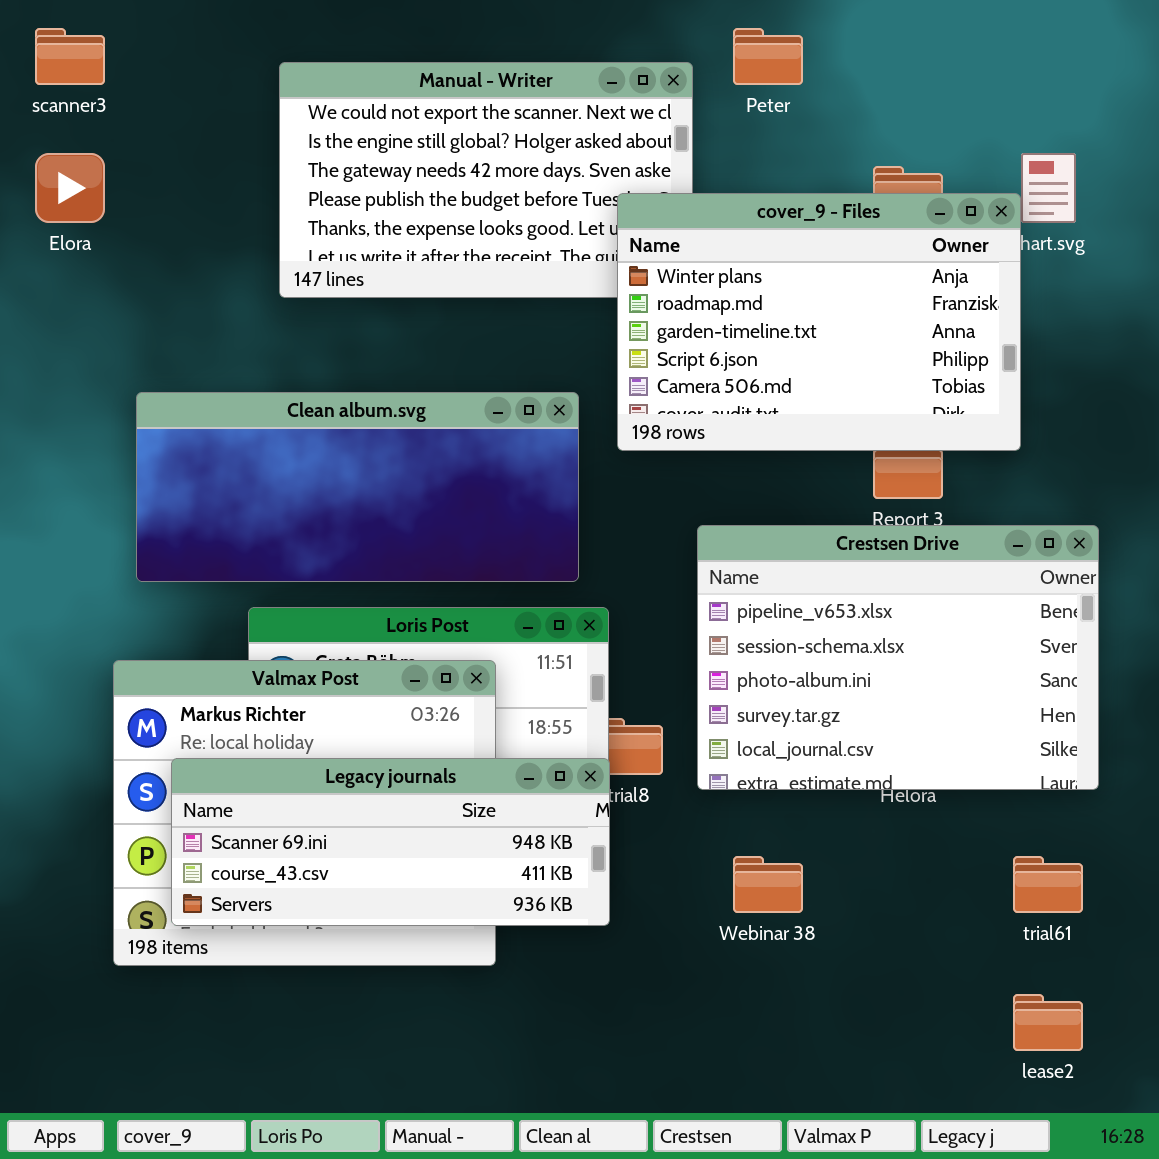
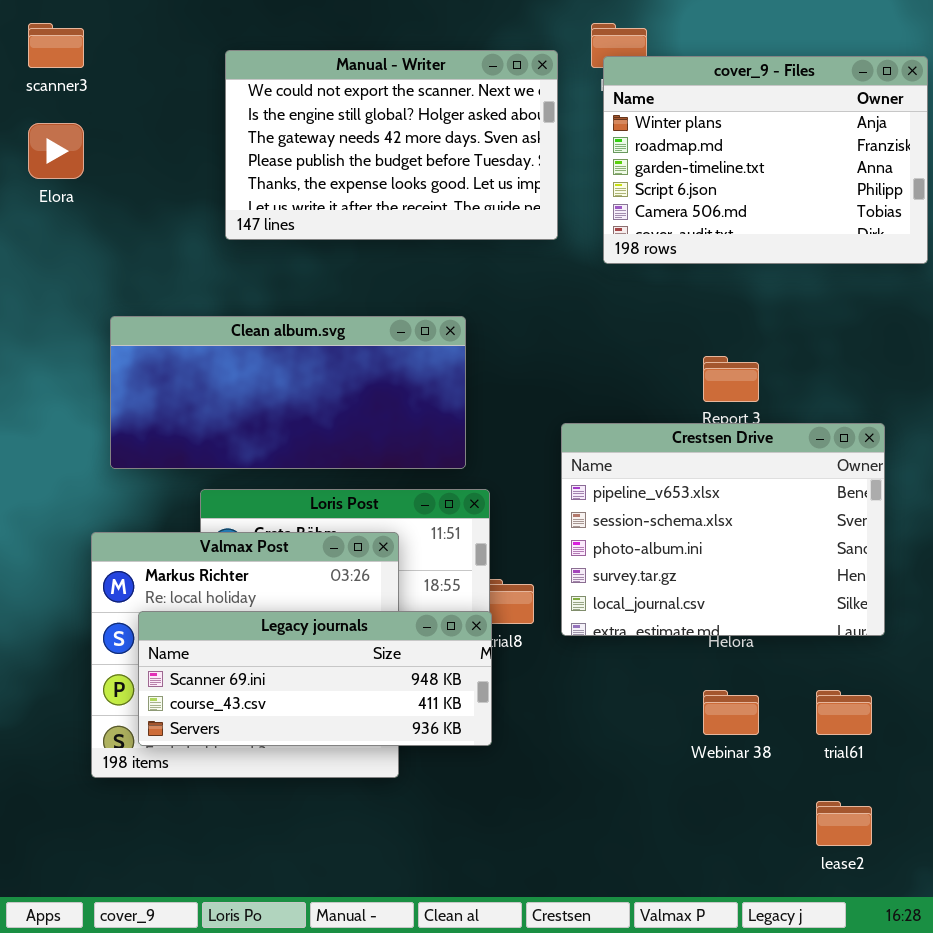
cover_9 - Files: [617,193,1021,451] -> [603,56,928,264], moved
Webinar 38: [733,856,803,913] -> [703,690,759,735], moved

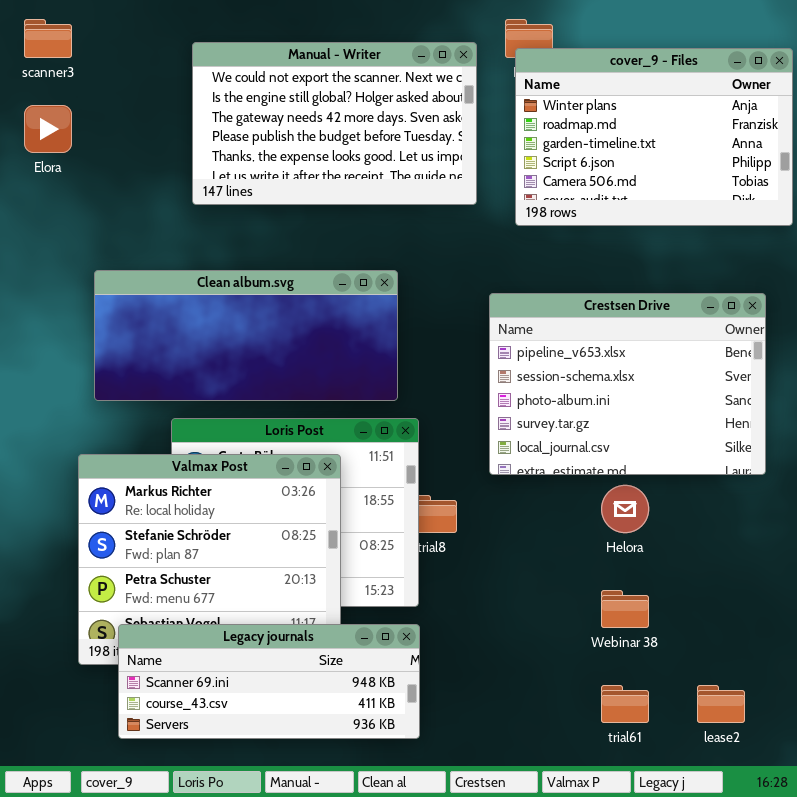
Crestsen Drive: [561,423,885,636] -> [489,293,766,475], moved
Legacy journals: [138,611,492,746] -> [118,624,420,739], moved
trial61: [816,690,872,735] -> [601,685,649,723], moved

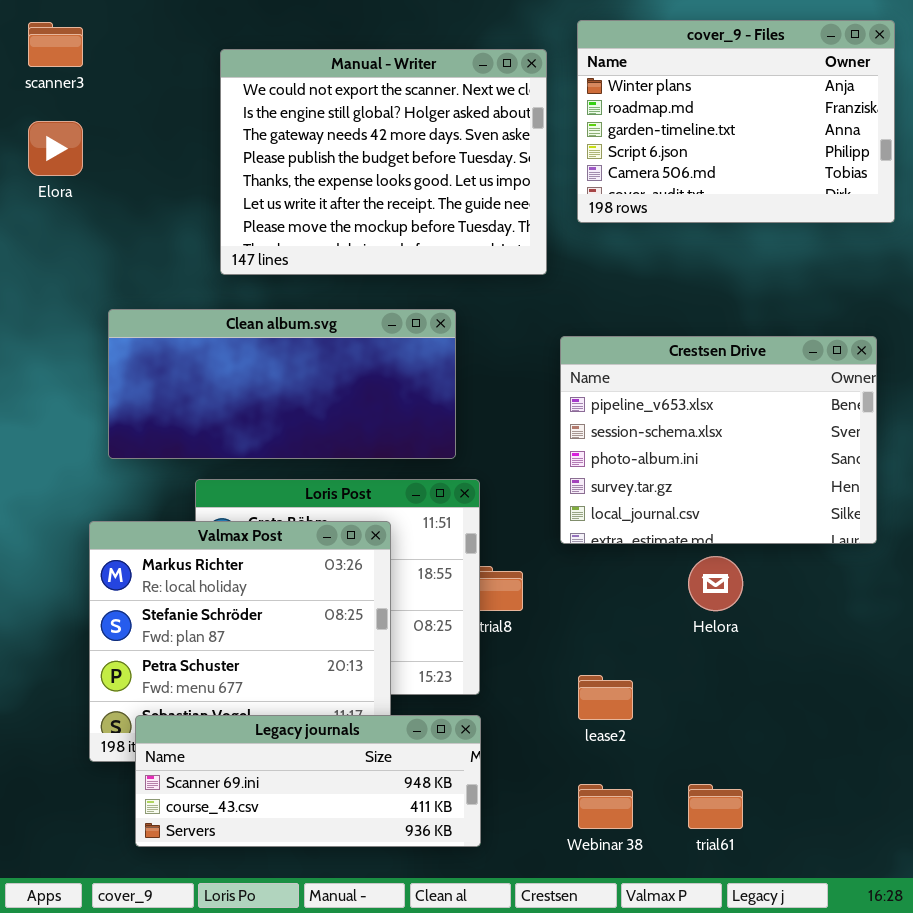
Manual - Writer: [192,42,477,205] -> [220,49,547,275], resized
cover_9 - Files: [515,48,793,226] -> [577,20,895,223], moved
Webinar 38: [601,590,649,628] -> [578,784,633,829], moved
lease2: [697,685,745,723] -> [578,675,633,720], moved

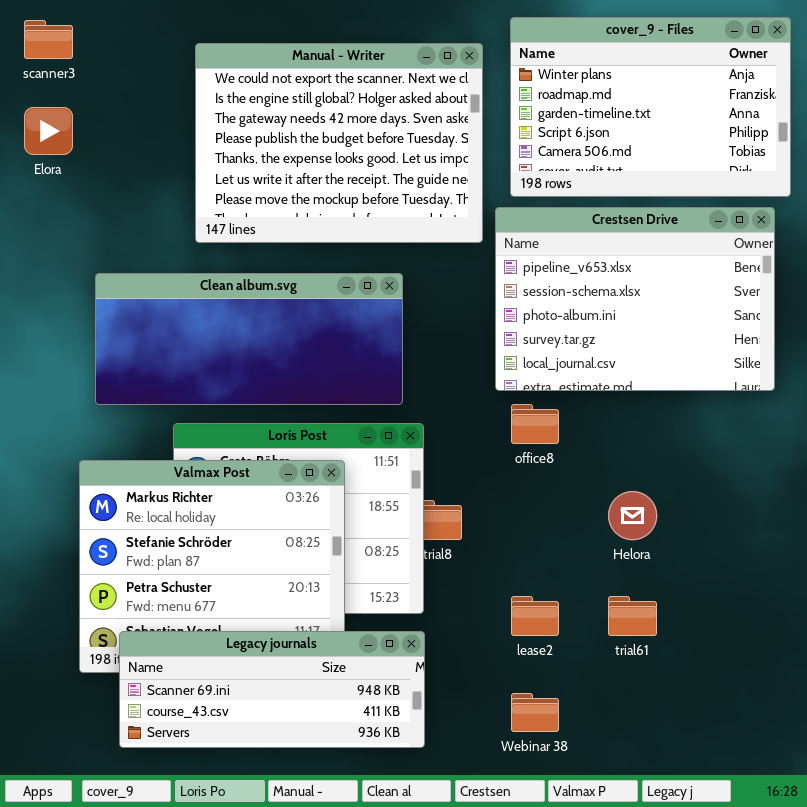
Crestsen Drive: [560,336,877,544] -> [495,207,775,391], moved
trial61: [688,784,743,829] -> [608,596,657,636], moved

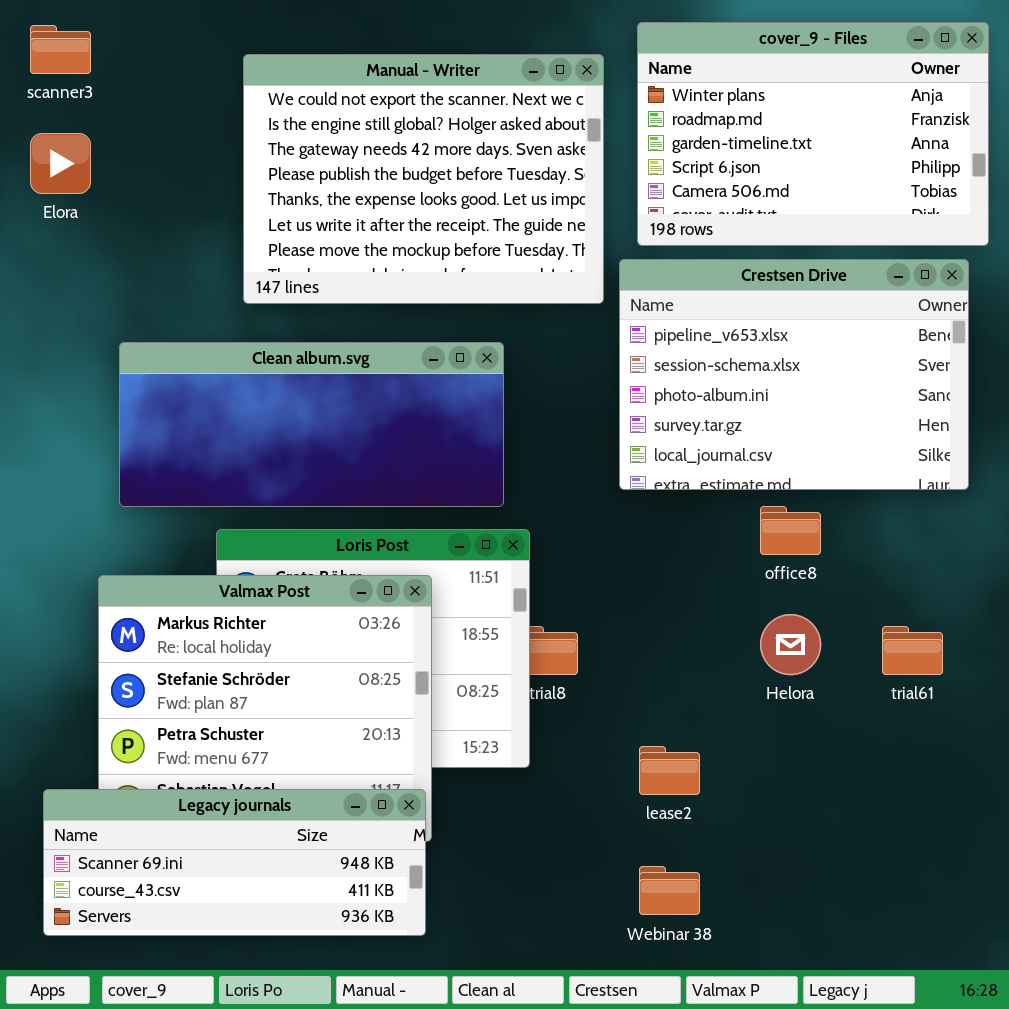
office8: [511,404,559,444] -> [760,506,821,555], moved
trial61: [608,596,657,636] -> [882,626,943,675], moved
Legacy journals: [119,631,425,748] -> [43,789,426,936], moved

